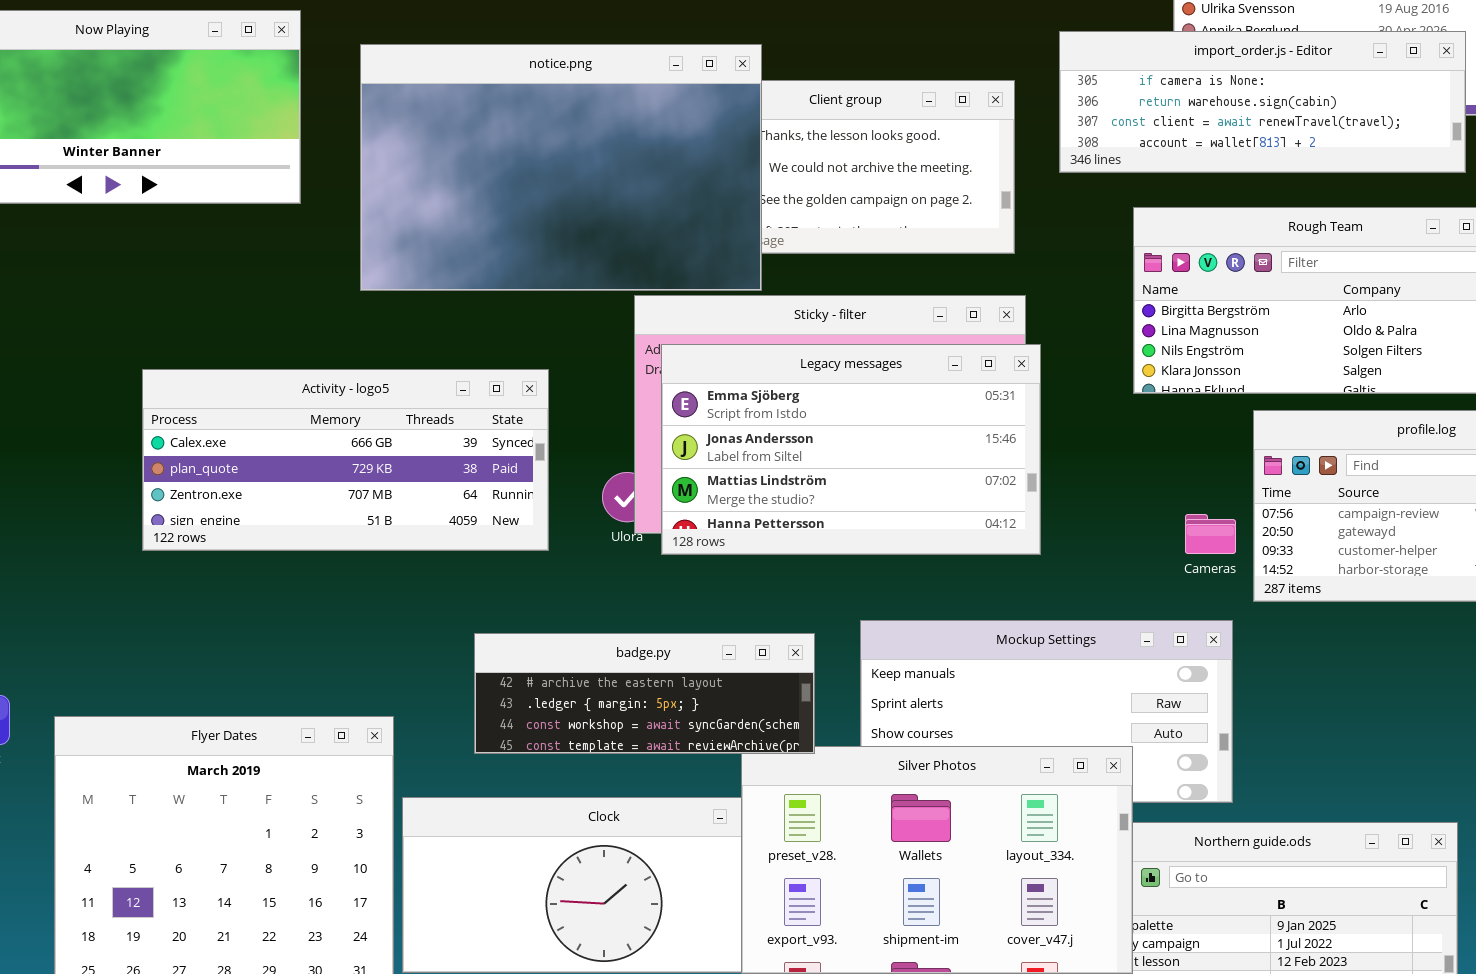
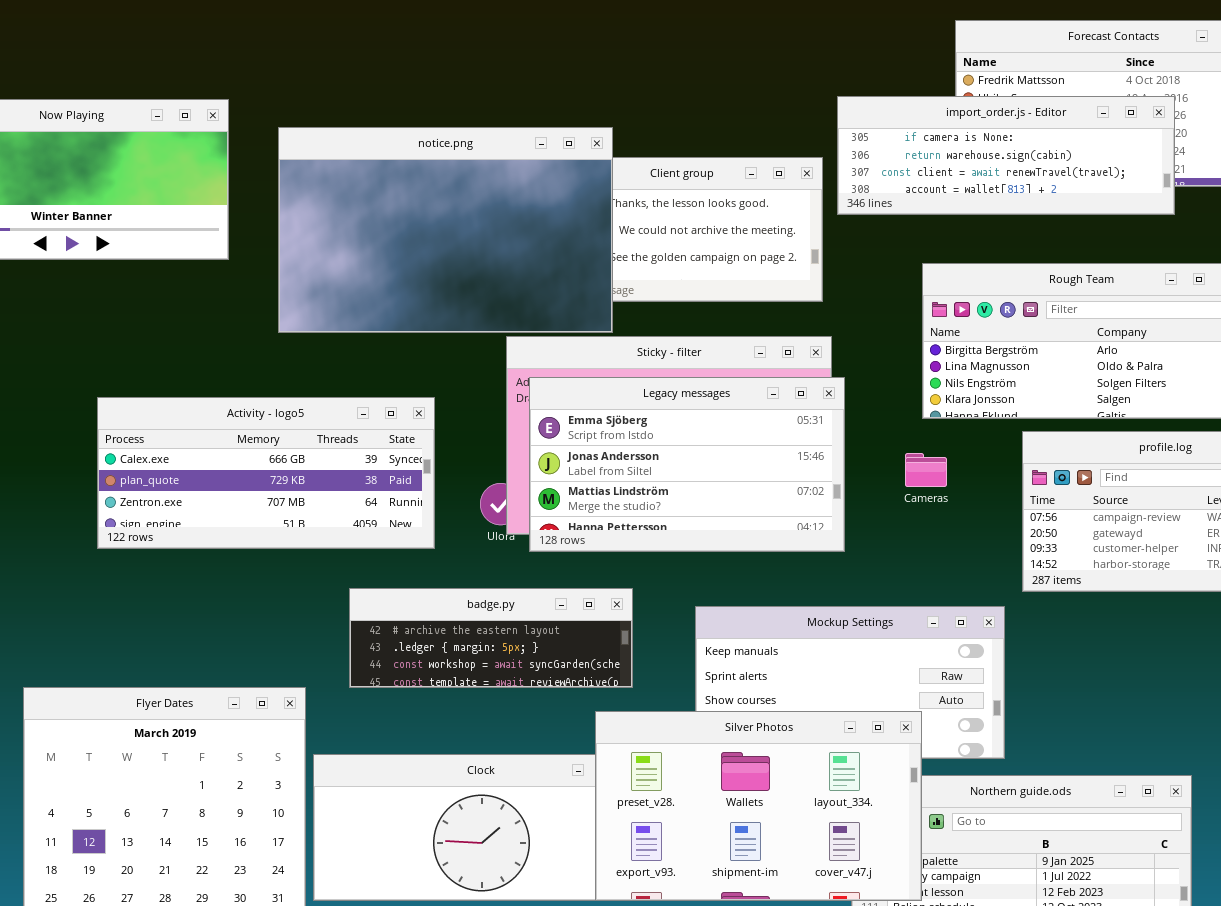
import_order.js - Editor: [1059,31,1466,173] -> [837,96,1175,215], moved
Cameras: [1185,514,1236,554] -> [905,453,947,487], moved
badge.py: [474,633,815,754] -> [349,588,633,688], moved

